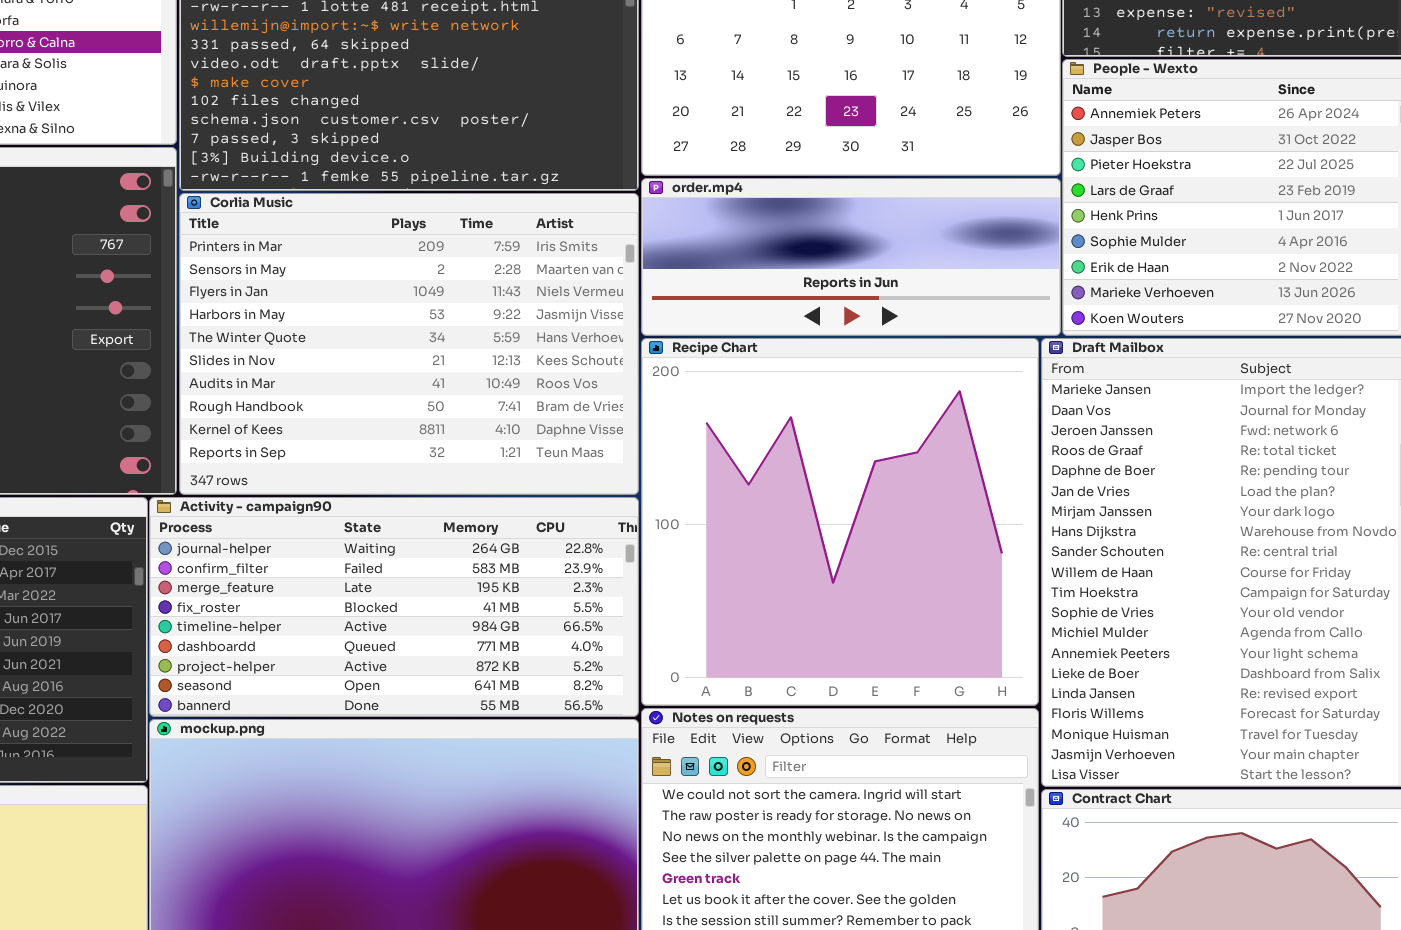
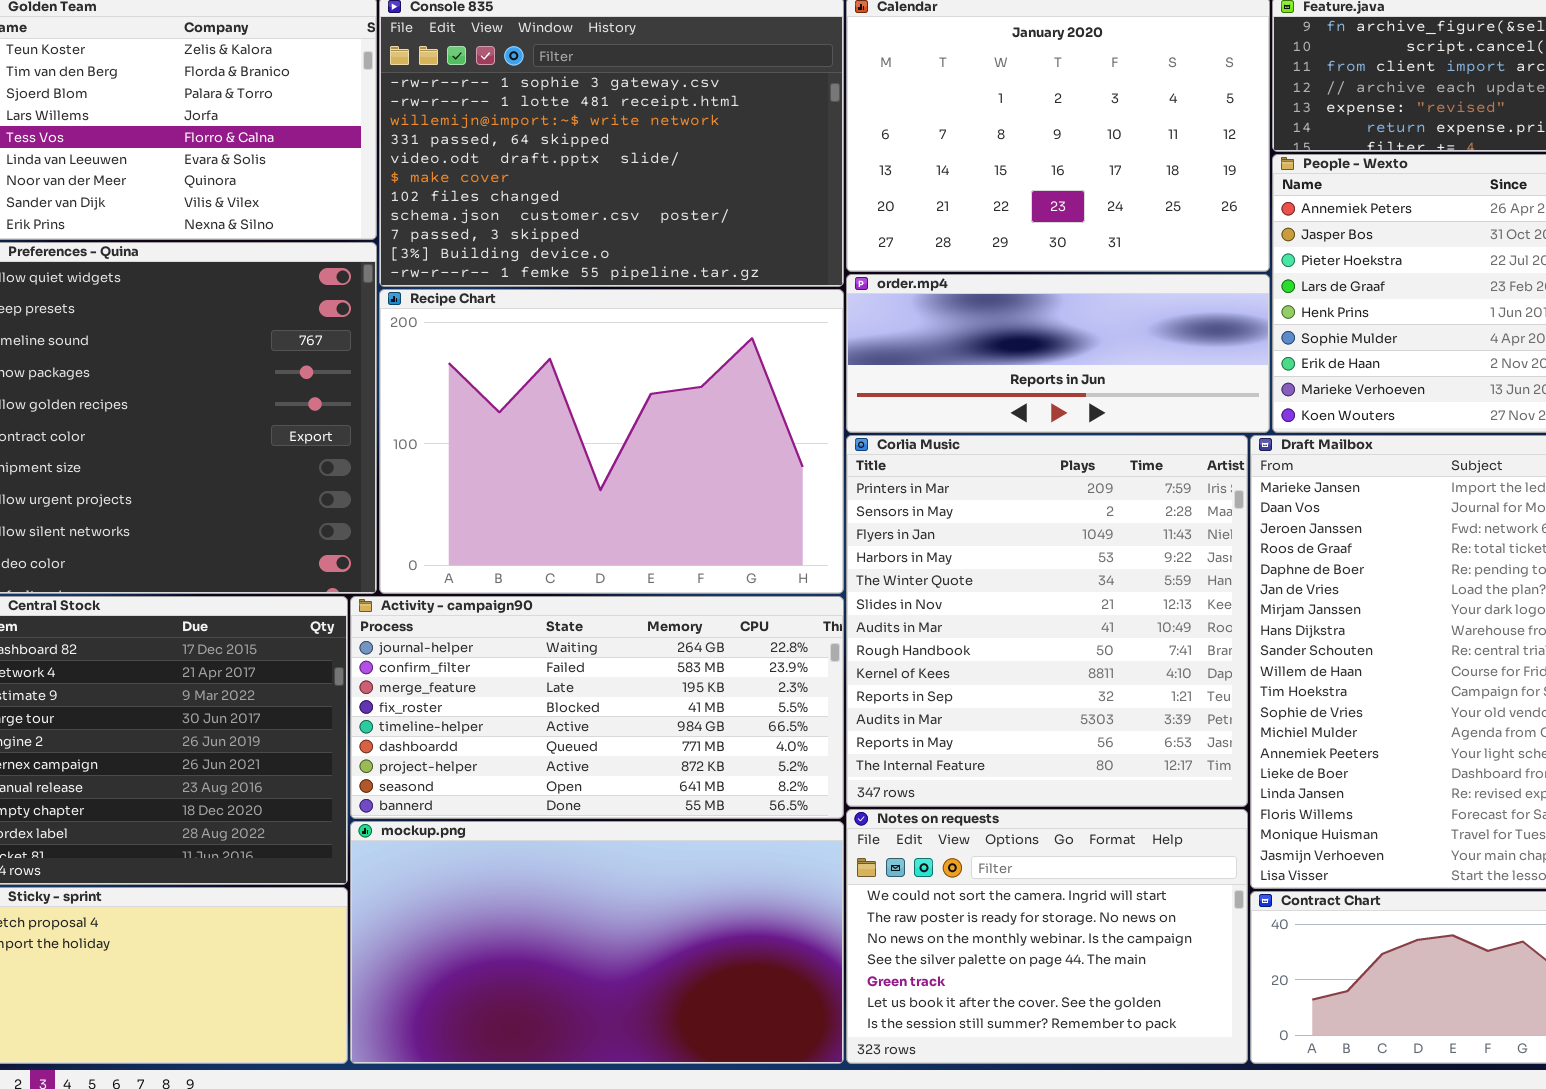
Corlia Music: [179,193,639,495] -> [846,435,1248,807], moved, resized
Recipe Chart: [641,338,1039,706] -> [379,289,844,594], moved, resized

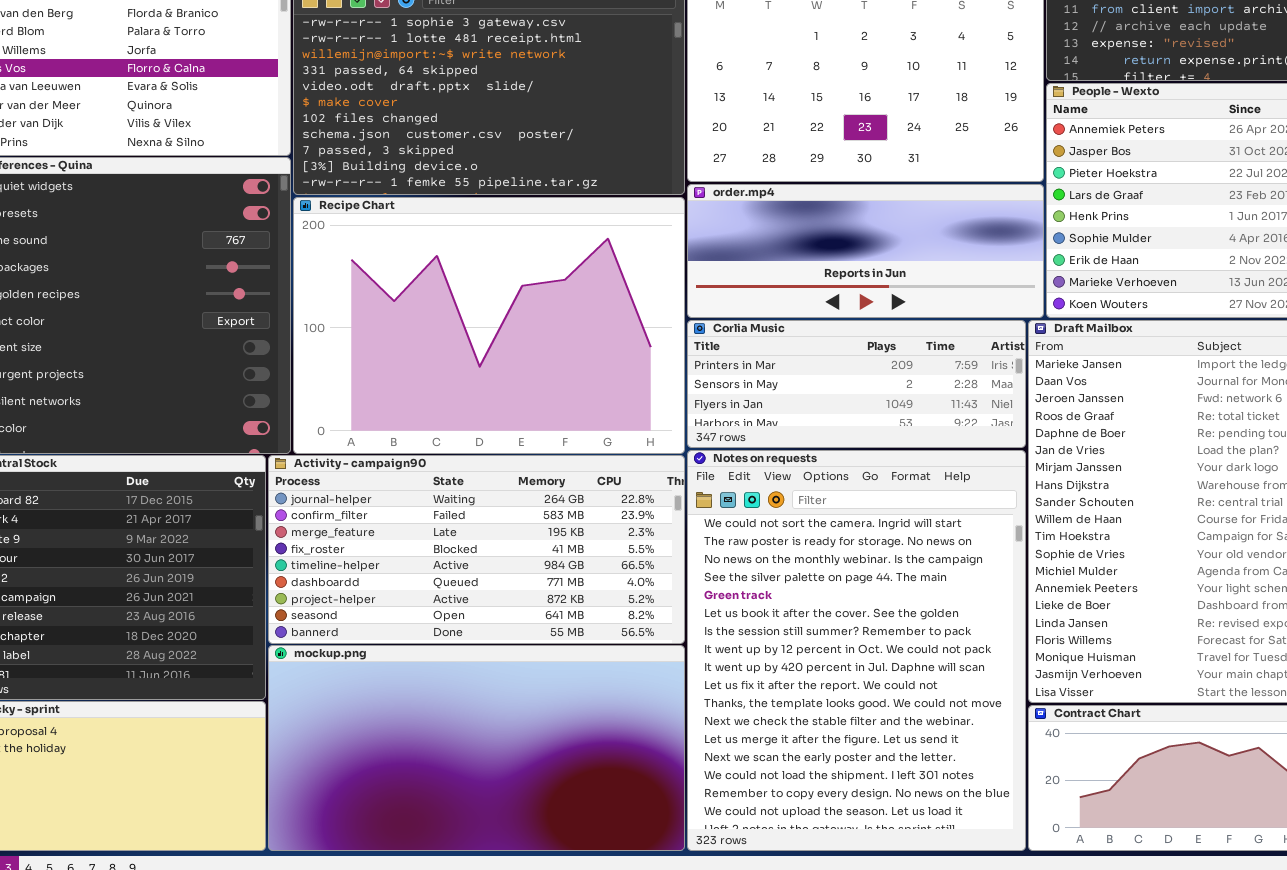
Corlia Music: [846,435,1248,807] -> [687,320,1026,448], resized
Notes on requests: [846,809,1248,1064] -> [687,450,1026,851], resized

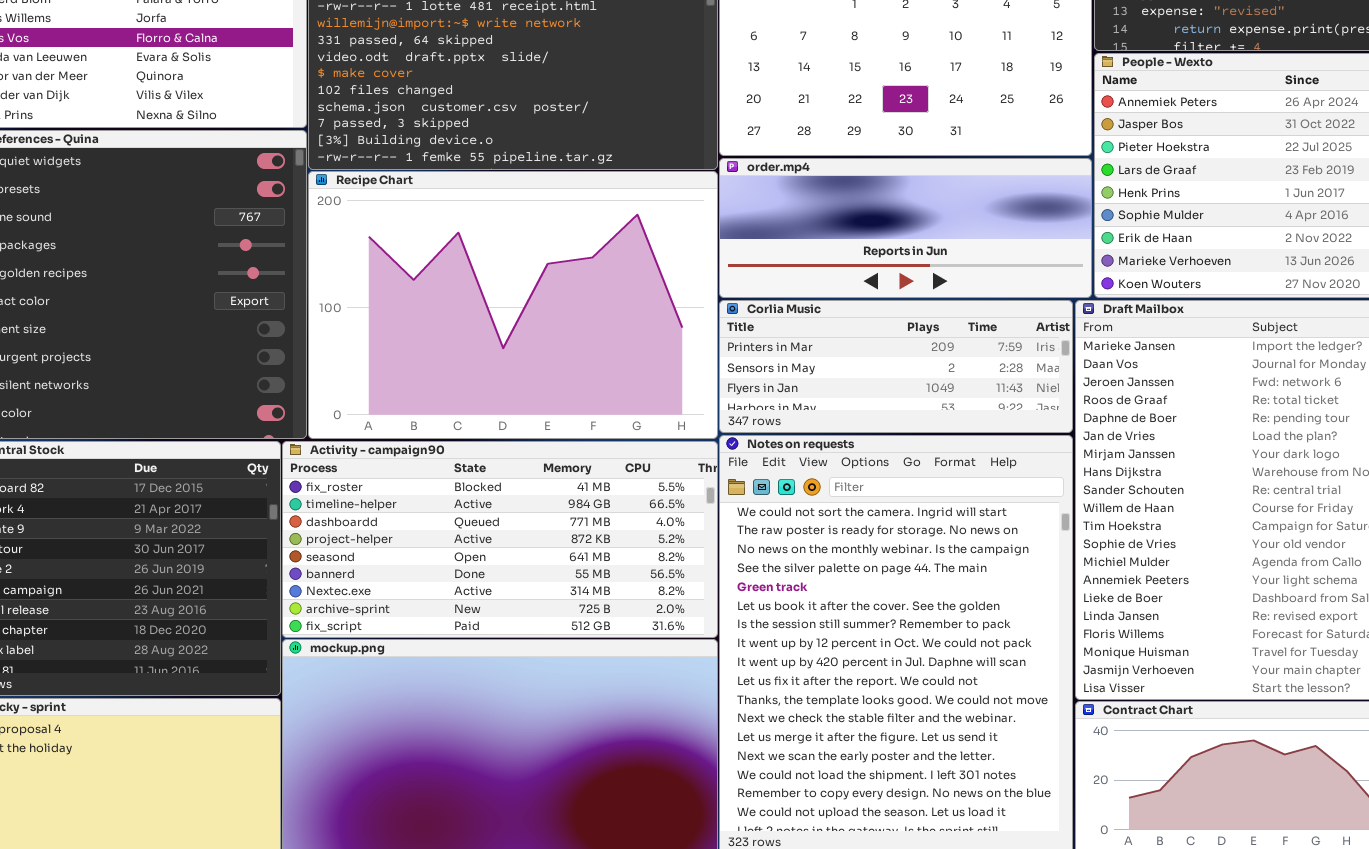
Activity - campaign90: [268,455,685,644] -> [282,441,718,638], scrolled down 3 rows

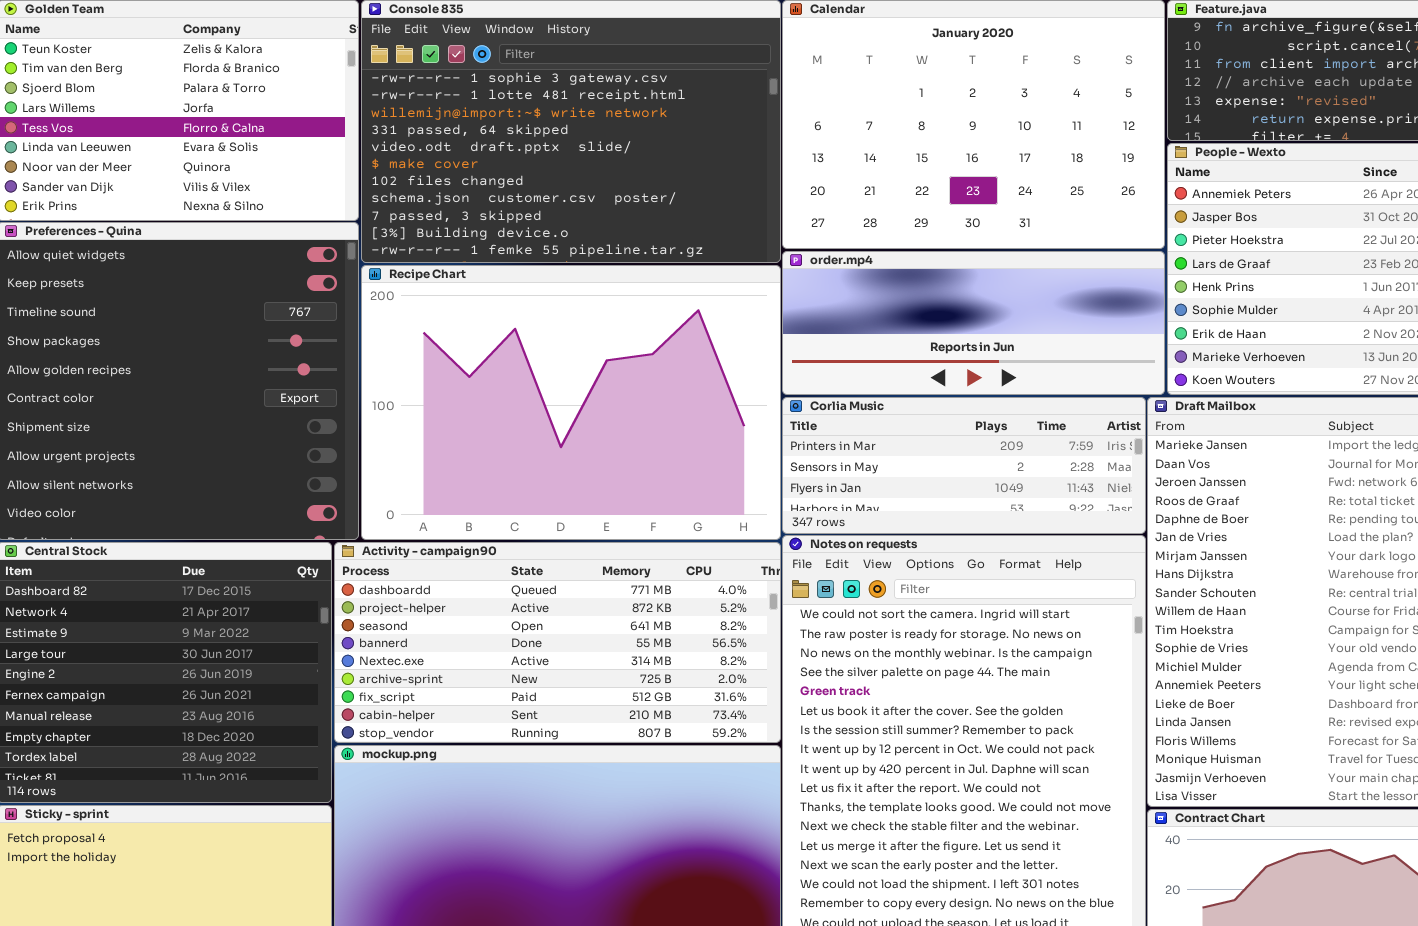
Activity - campaign90: [282,441,718,638] -> [334,542,781,743], scrolled down 2 rows

